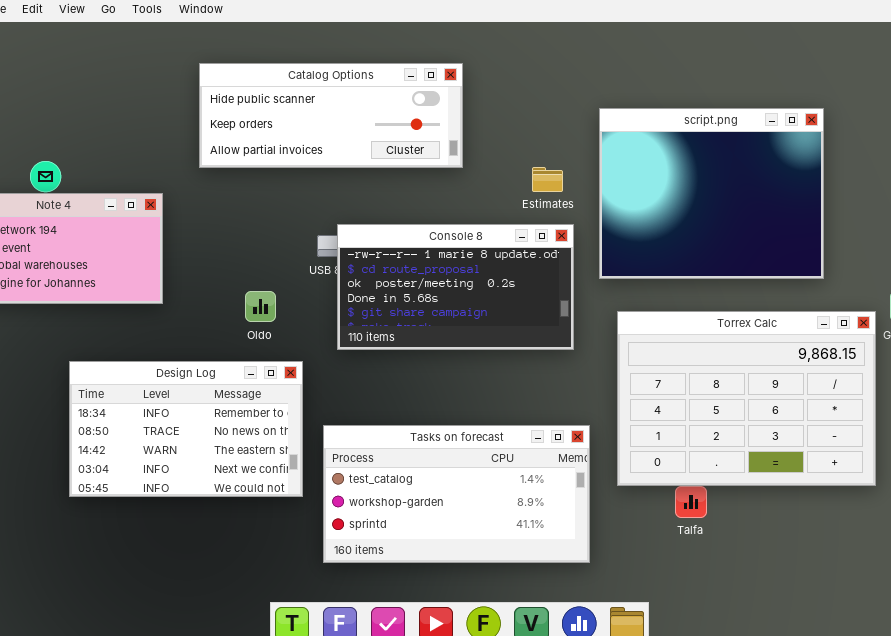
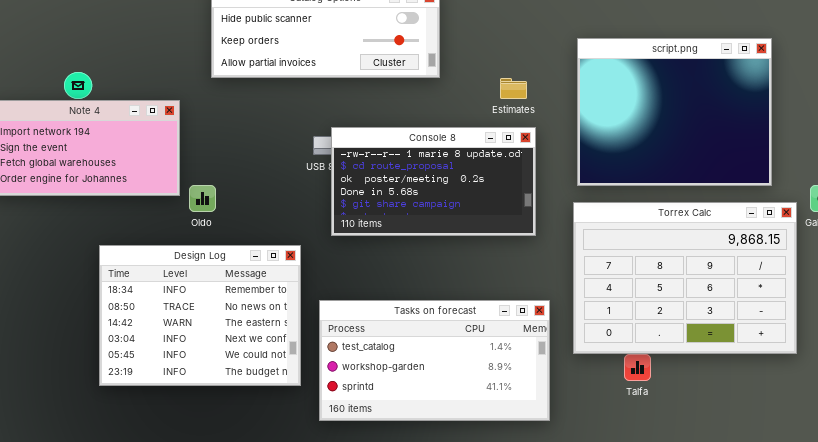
script.png: [599,108,824,279] -> [577,38,772,186], moved
Oldo: [245,291,276,322] -> [189,185,216,212], moved
Design Log: [69,361,303,497] -> [99,245,301,386], resized

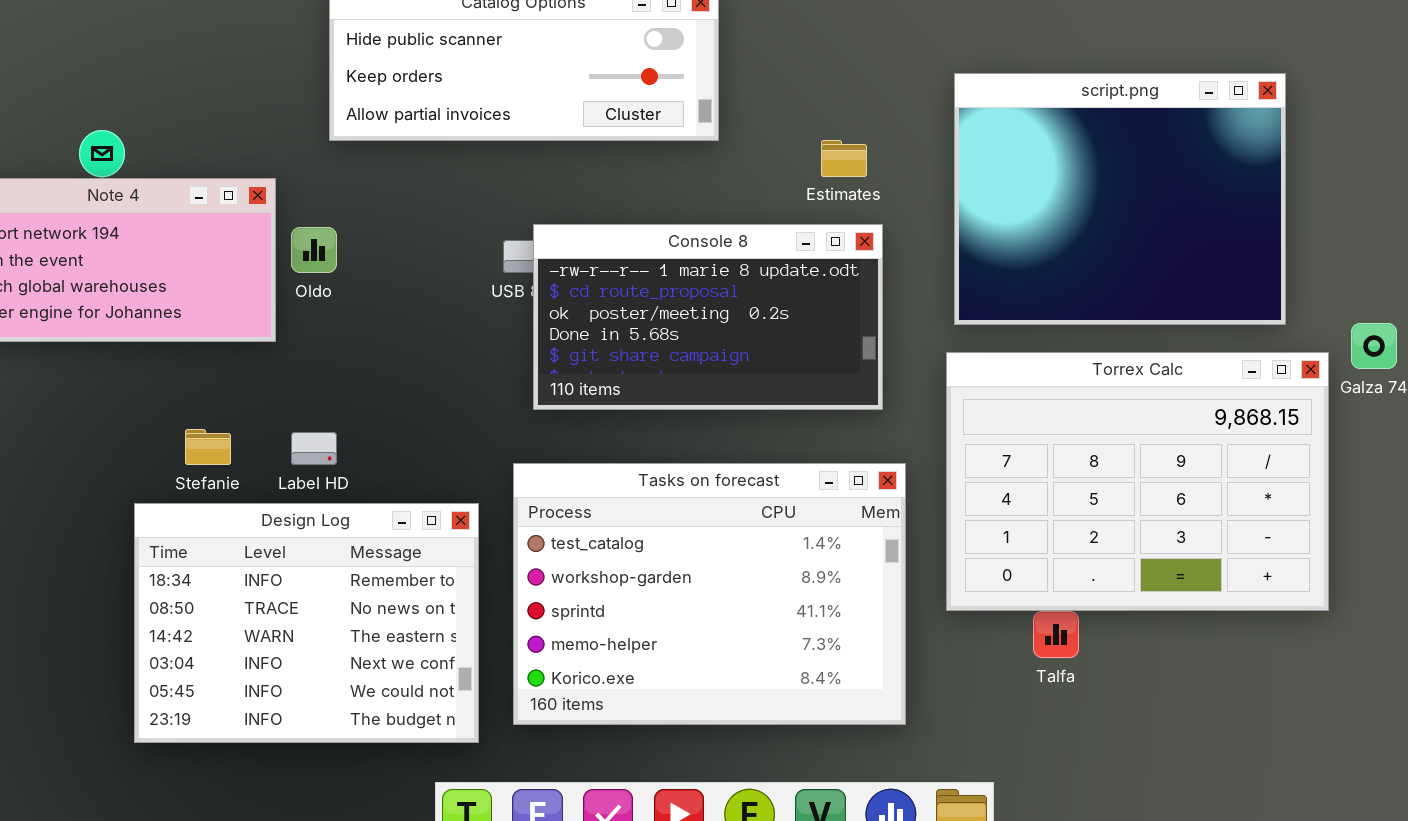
Oldo: [189,185,216,212] -> [291,227,337,273], moved
Design Log: [99,245,301,386] -> [134,503,479,743], moved
Tasks on forecast: [319,300,550,421] -> [513,463,906,725], resized

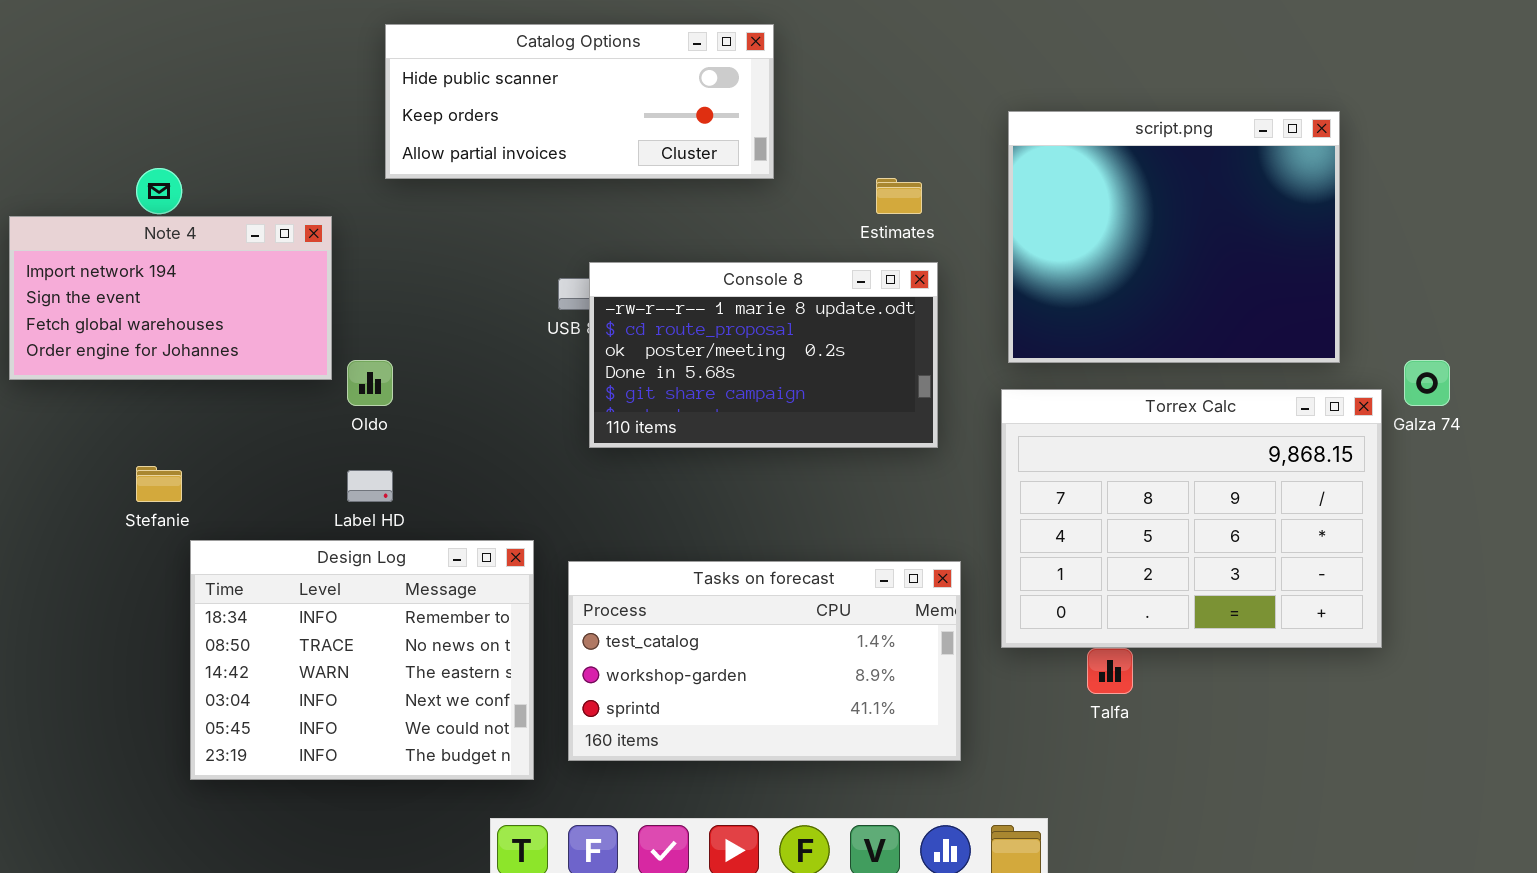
Oldo: [291,227,337,273] -> [347,360,393,406], moved
Stefanie: [185,429,231,465] -> [136,466,182,502], moved
Tasks on forecast: [513,463,906,725] -> [568,561,961,761], resized

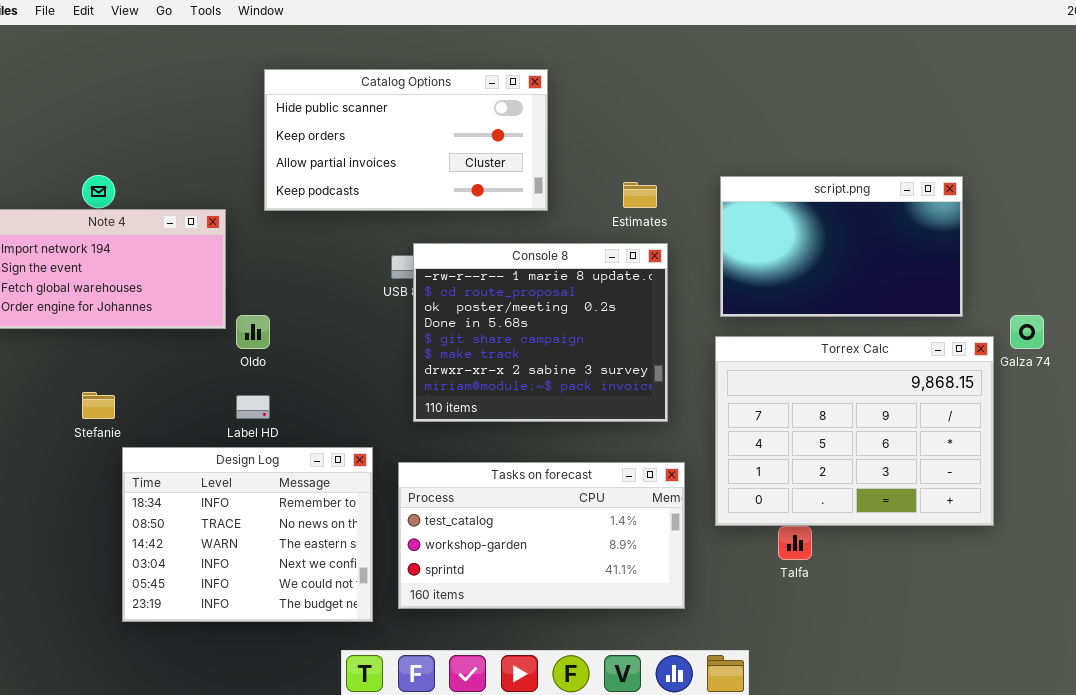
Catalog Options: [385,24,774,179] -> [264,69,548,211], resized
script.png: [1008,111,1340,363] -> [720,176,963,317], resized
Console 8: [589,262,938,448] -> [413,243,668,422], resized

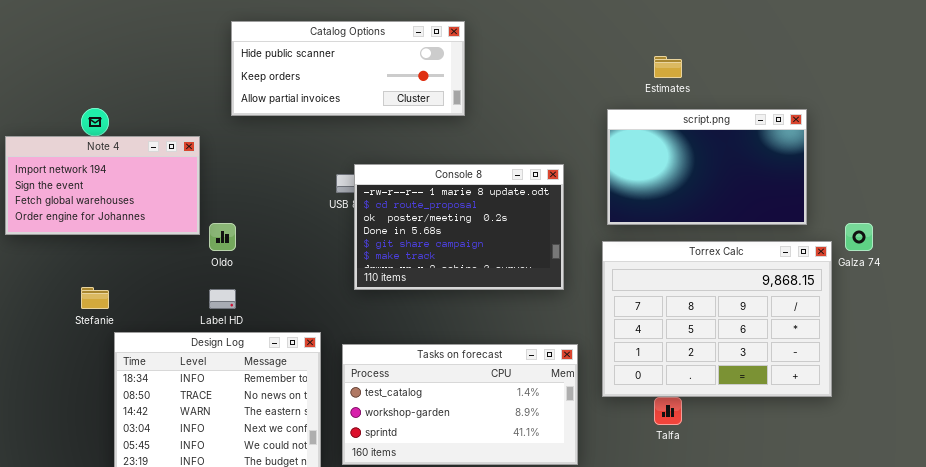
Catalog Options: [264,69,548,211] -> [231,21,465,116], resized
Estimates: [623,182,657,208] -> [654,56,682,78], moved
Console 8: [413,243,668,422] -> [354,164,564,290], resized

